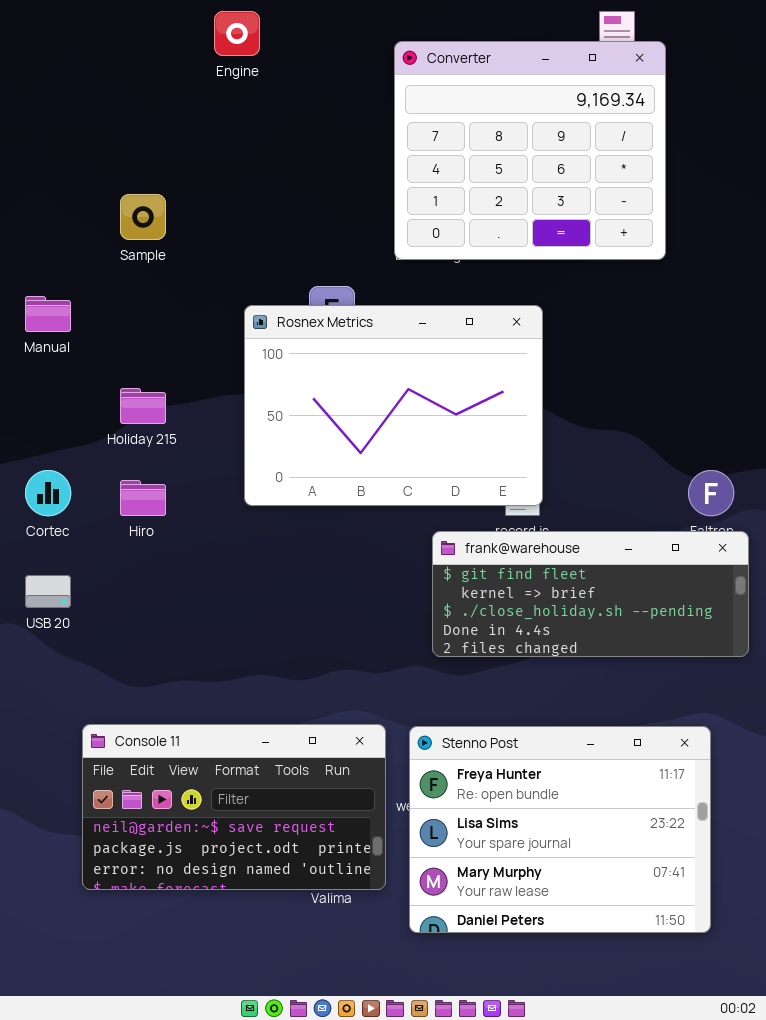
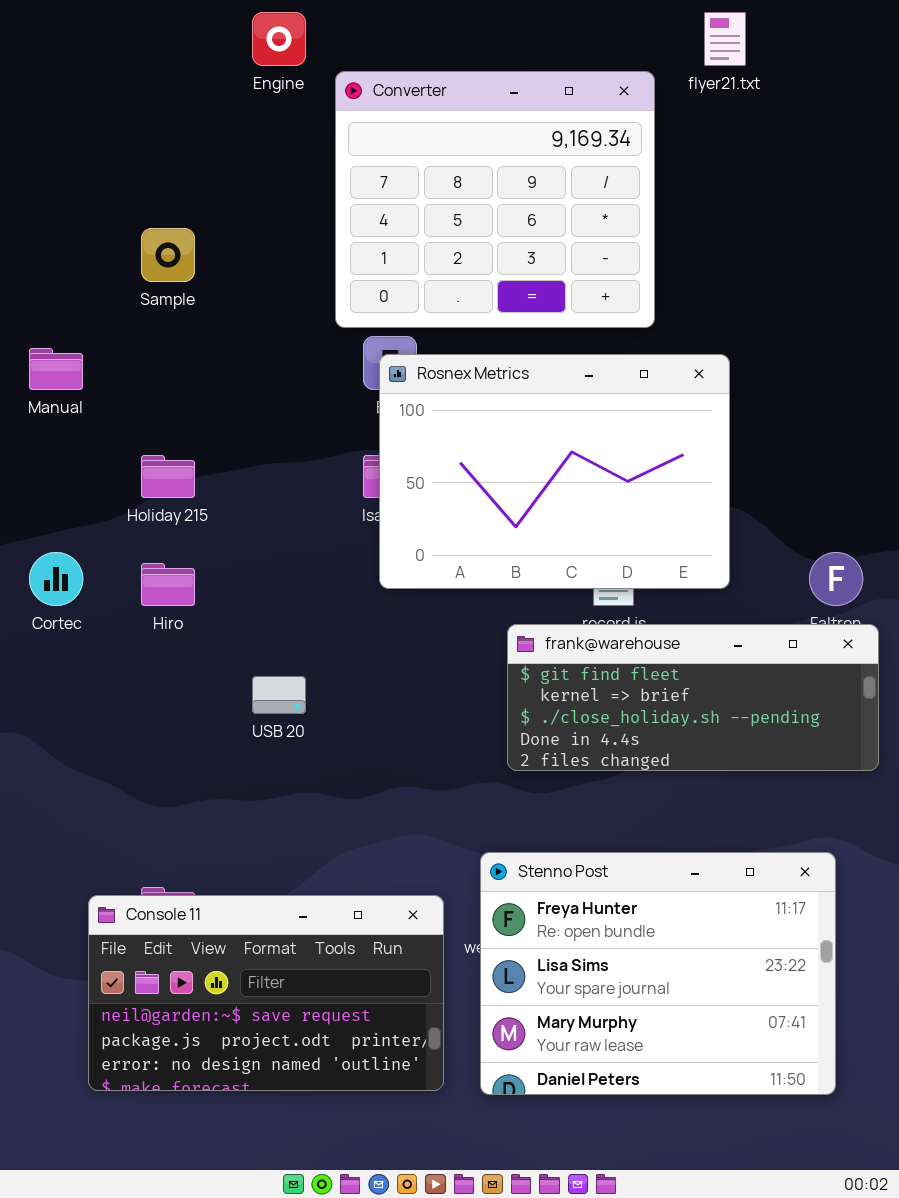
Converter: [394,41,666,260] -> [335,71,655,328], moved
Rosnex Metrics: [244,305,543,506] -> [379,354,730,589], moved
USB 20: [25,575,71,608] -> [252,676,306,714], moved
Console 11: [82,724,386,890] -> [88,895,444,1091], moved

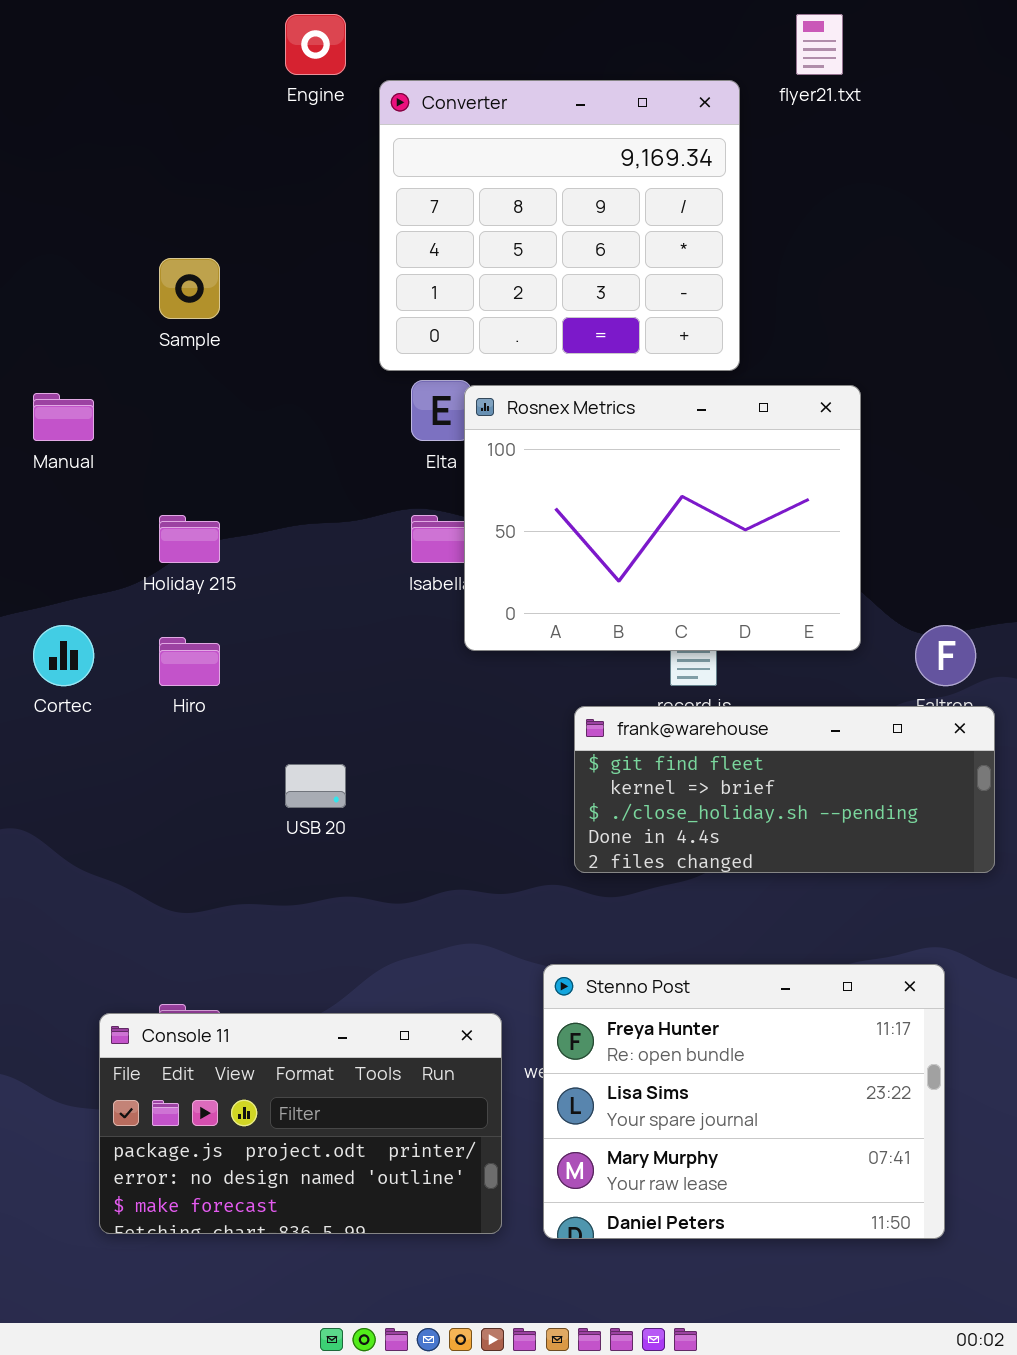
Rosnex Metrics: [379,354,730,589] -> [464,385,861,651], moved
Console 11: [88,895,444,1091] -> [99,1013,502,1234], scrolled down 1 row

